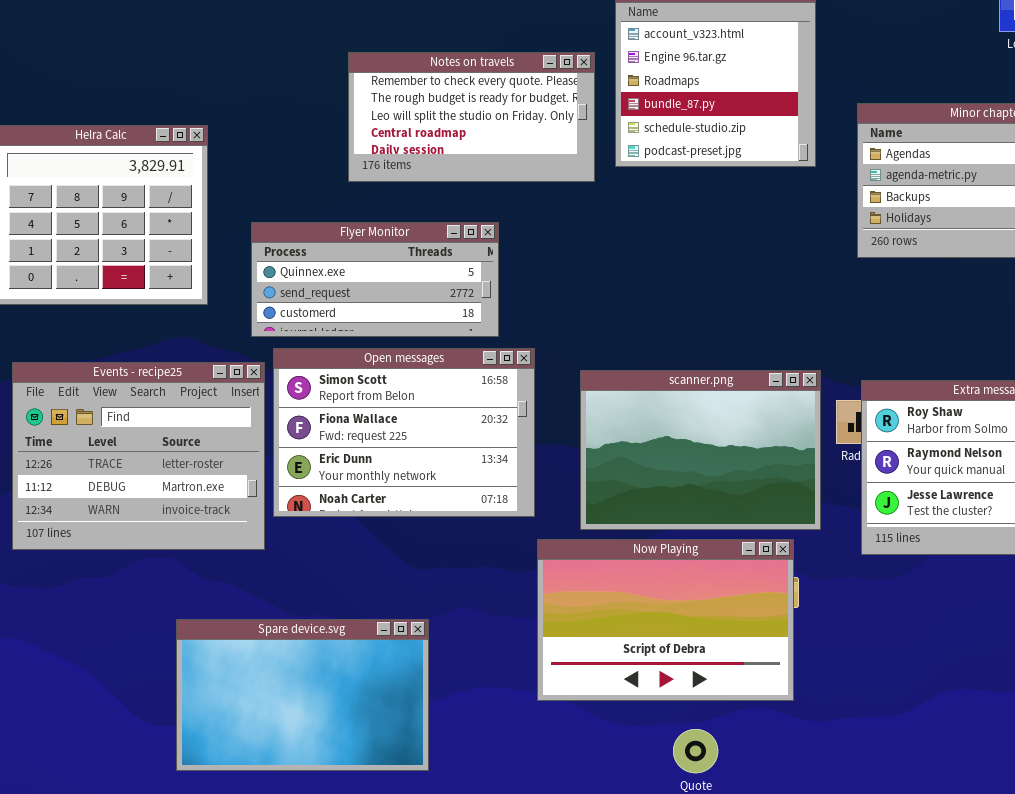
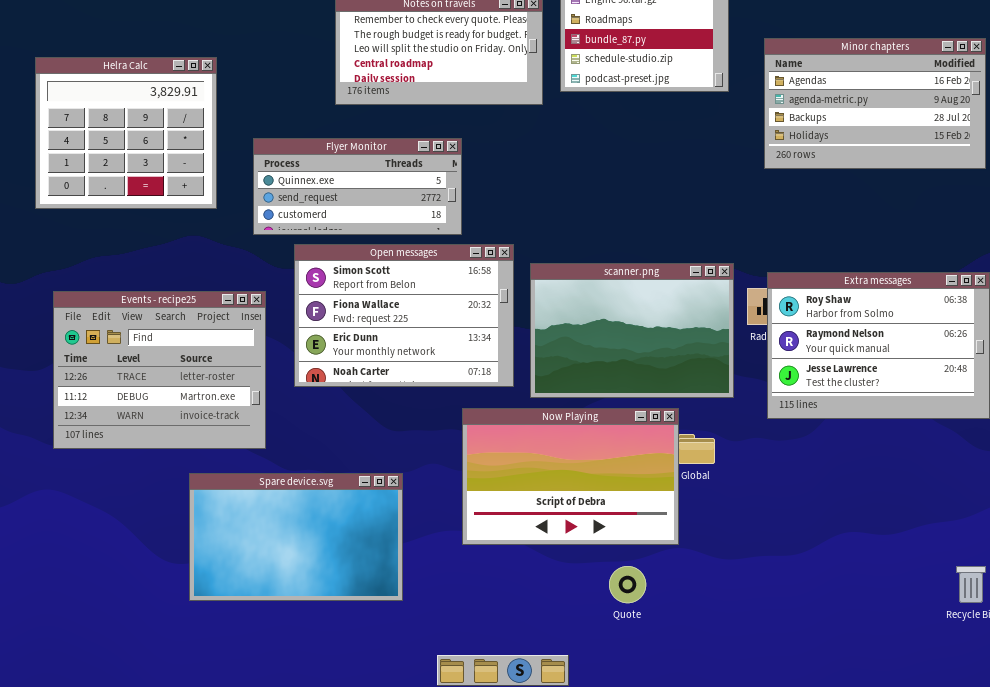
Open messages: [273,348,535,517] -> [294,244,514,387], moved
Events - recipe25: [12,362,265,550] -> [53,291,266,449], moved
Now Playing: [537,539,794,701] -> [462,408,679,545], moved

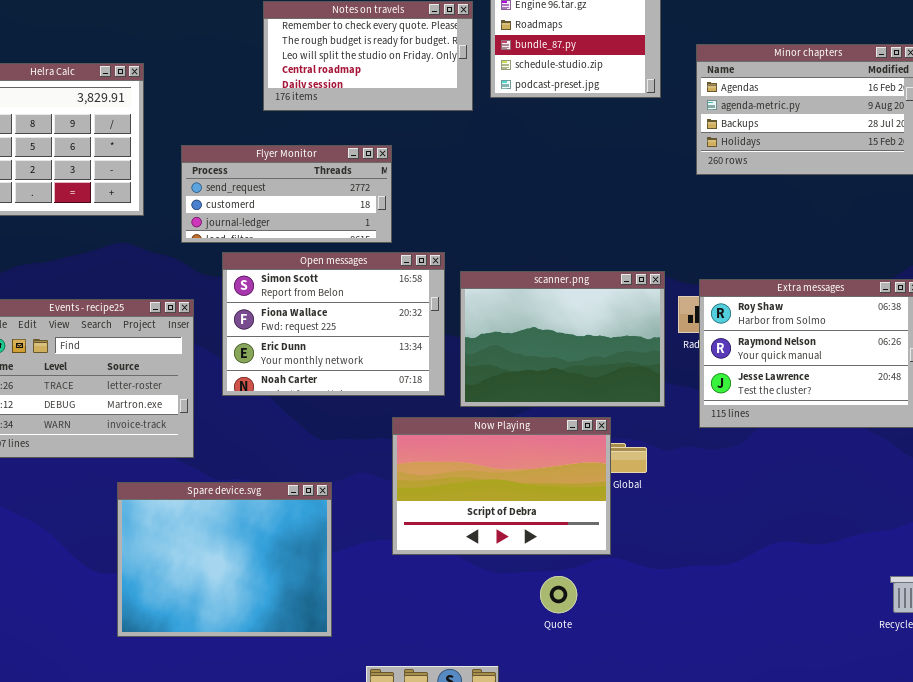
Flyer Monitor: [253,138,462,235] -> [181,145,392,243], scrolled down 1 row
Spare device.svg: [189,473,403,601] -> [117,482,332,637], resized

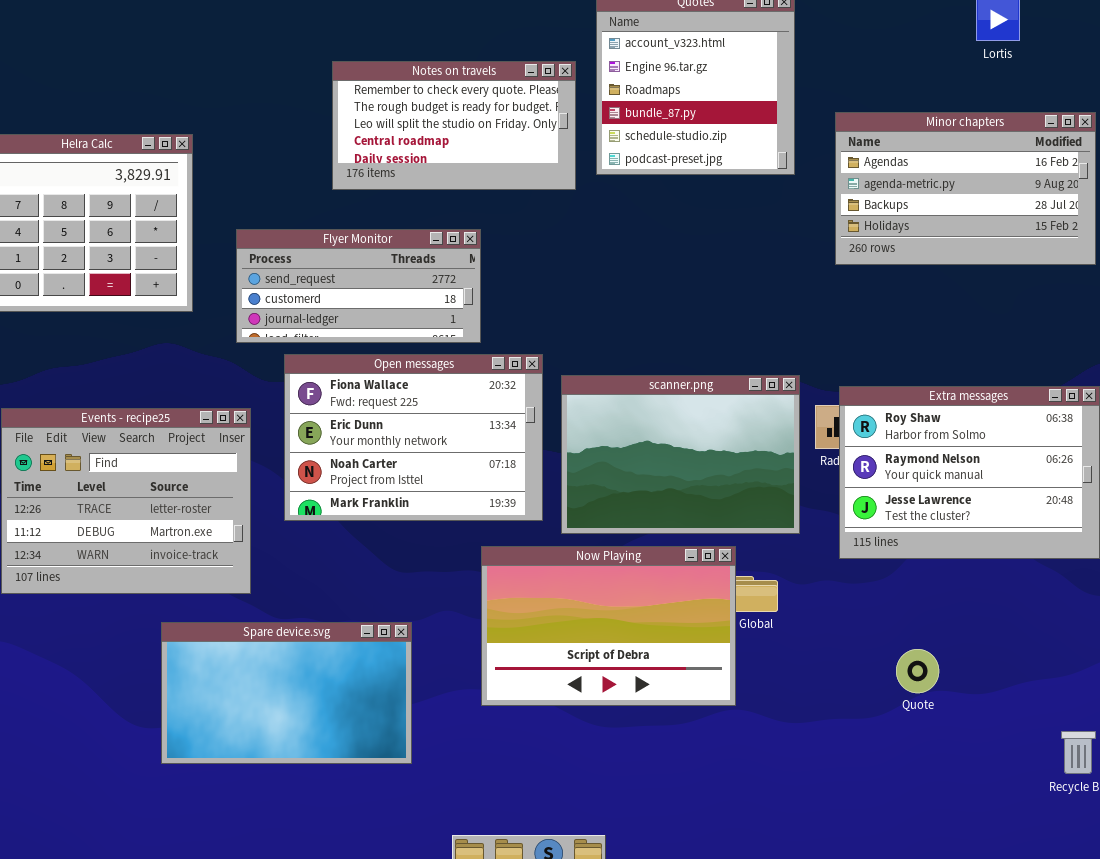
Open messages: [222,252,445,396] -> [284,354,543,521], scrolled down 1 row
Spare device.svg: [117,482,332,637] -> [161,622,412,764], resized
Quote: [540,576,577,613] -> [896,649,939,693], moved

